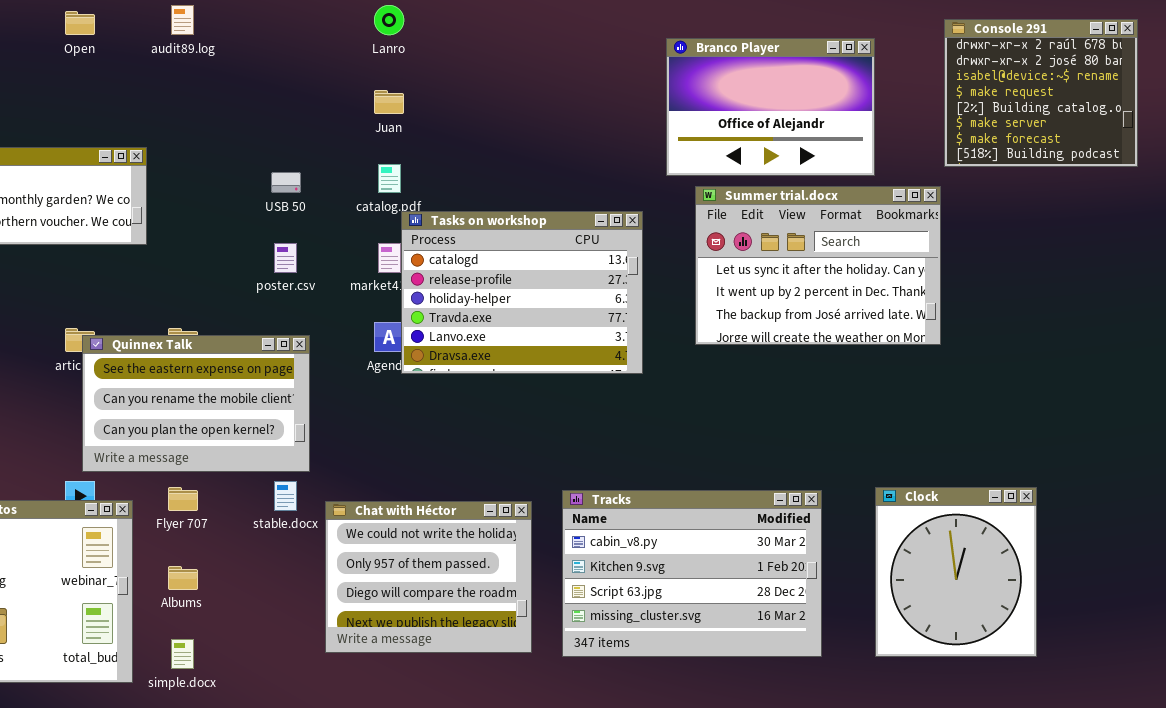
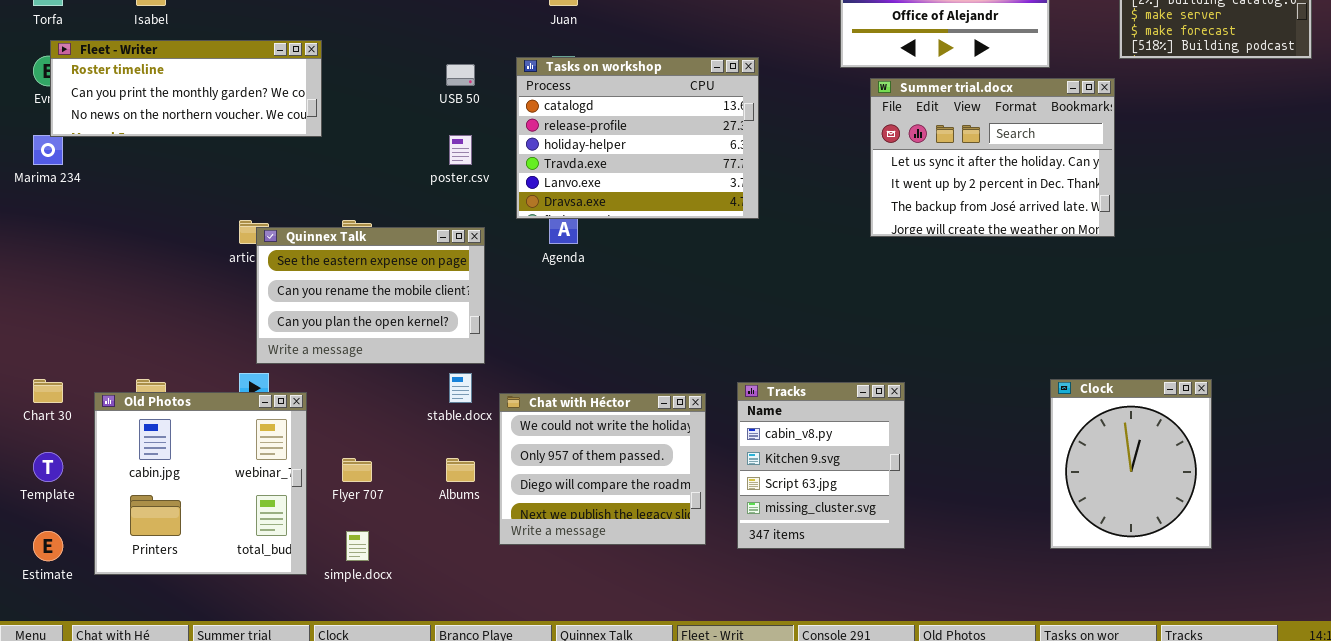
Tasks on workshop: [401,211,643,374] -> [516,57,759,219], moved
Flyer 707: [168,487,198,511] -> [342,458,372,482], moved
Tracks: [562,490,822,657] -> [737,382,905,549], resized
Albums: [168,566,198,590] -> [446,458,475,482], moved

